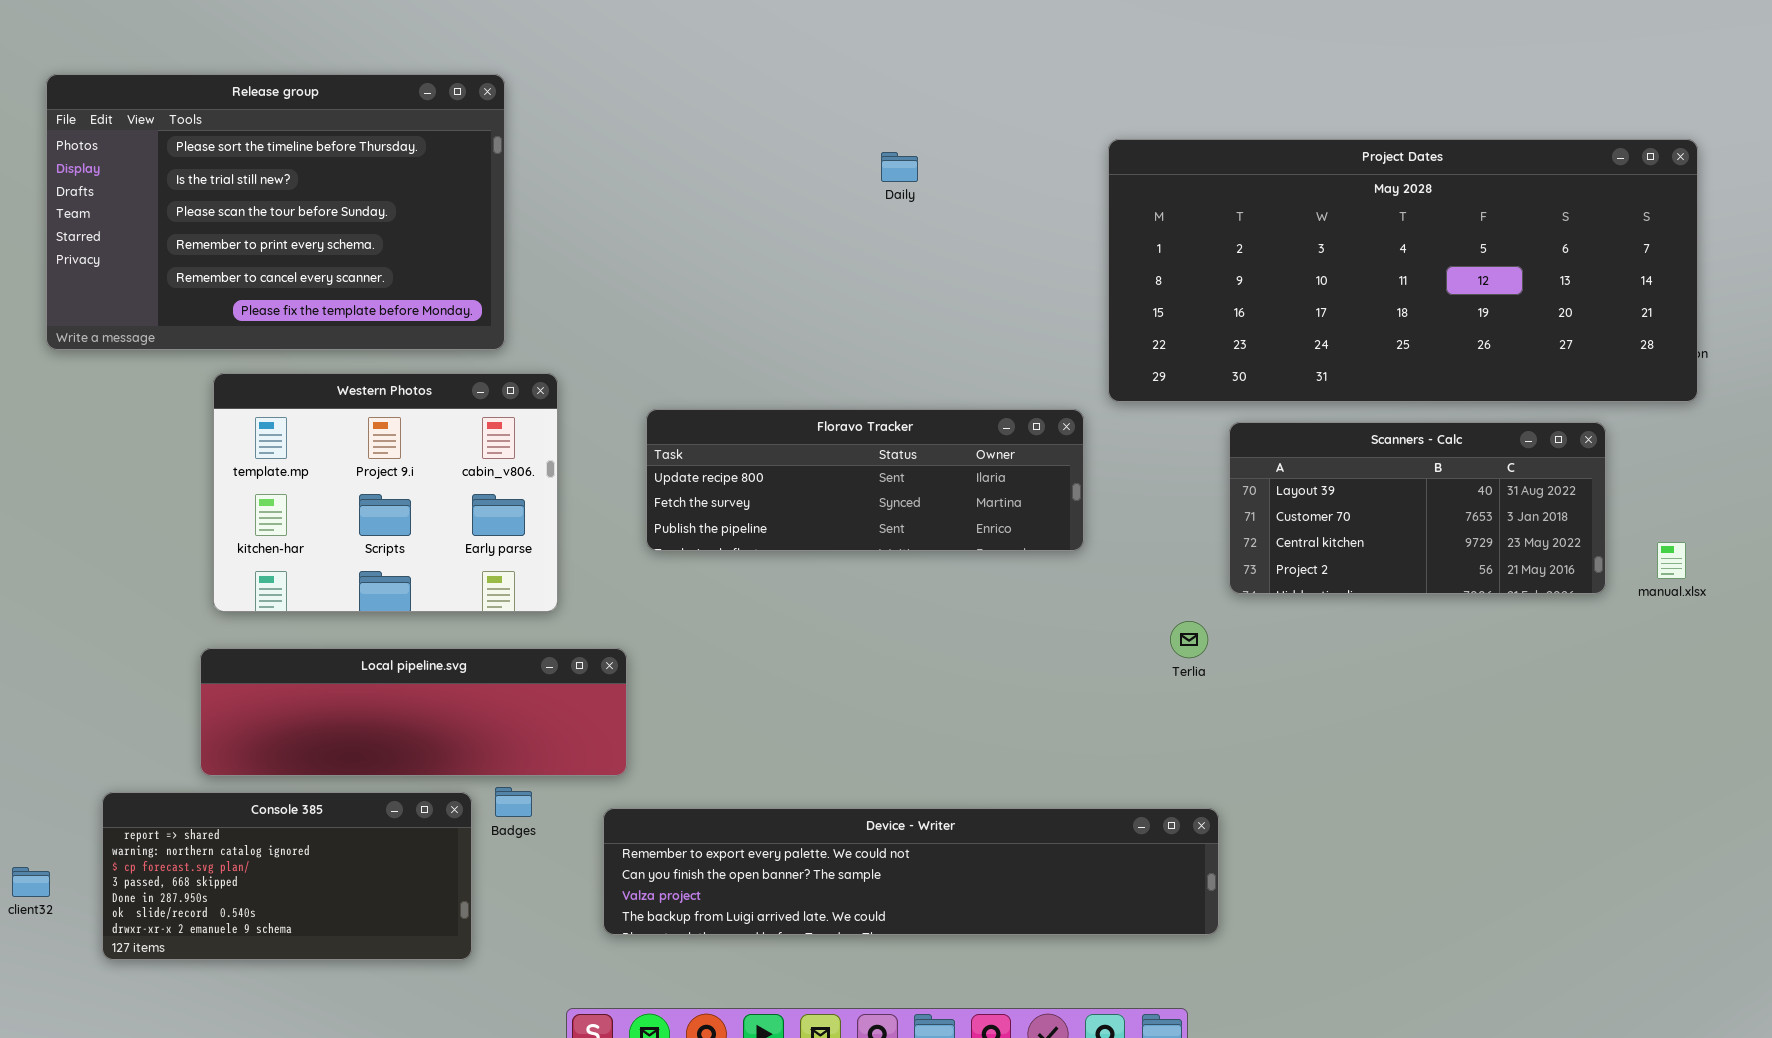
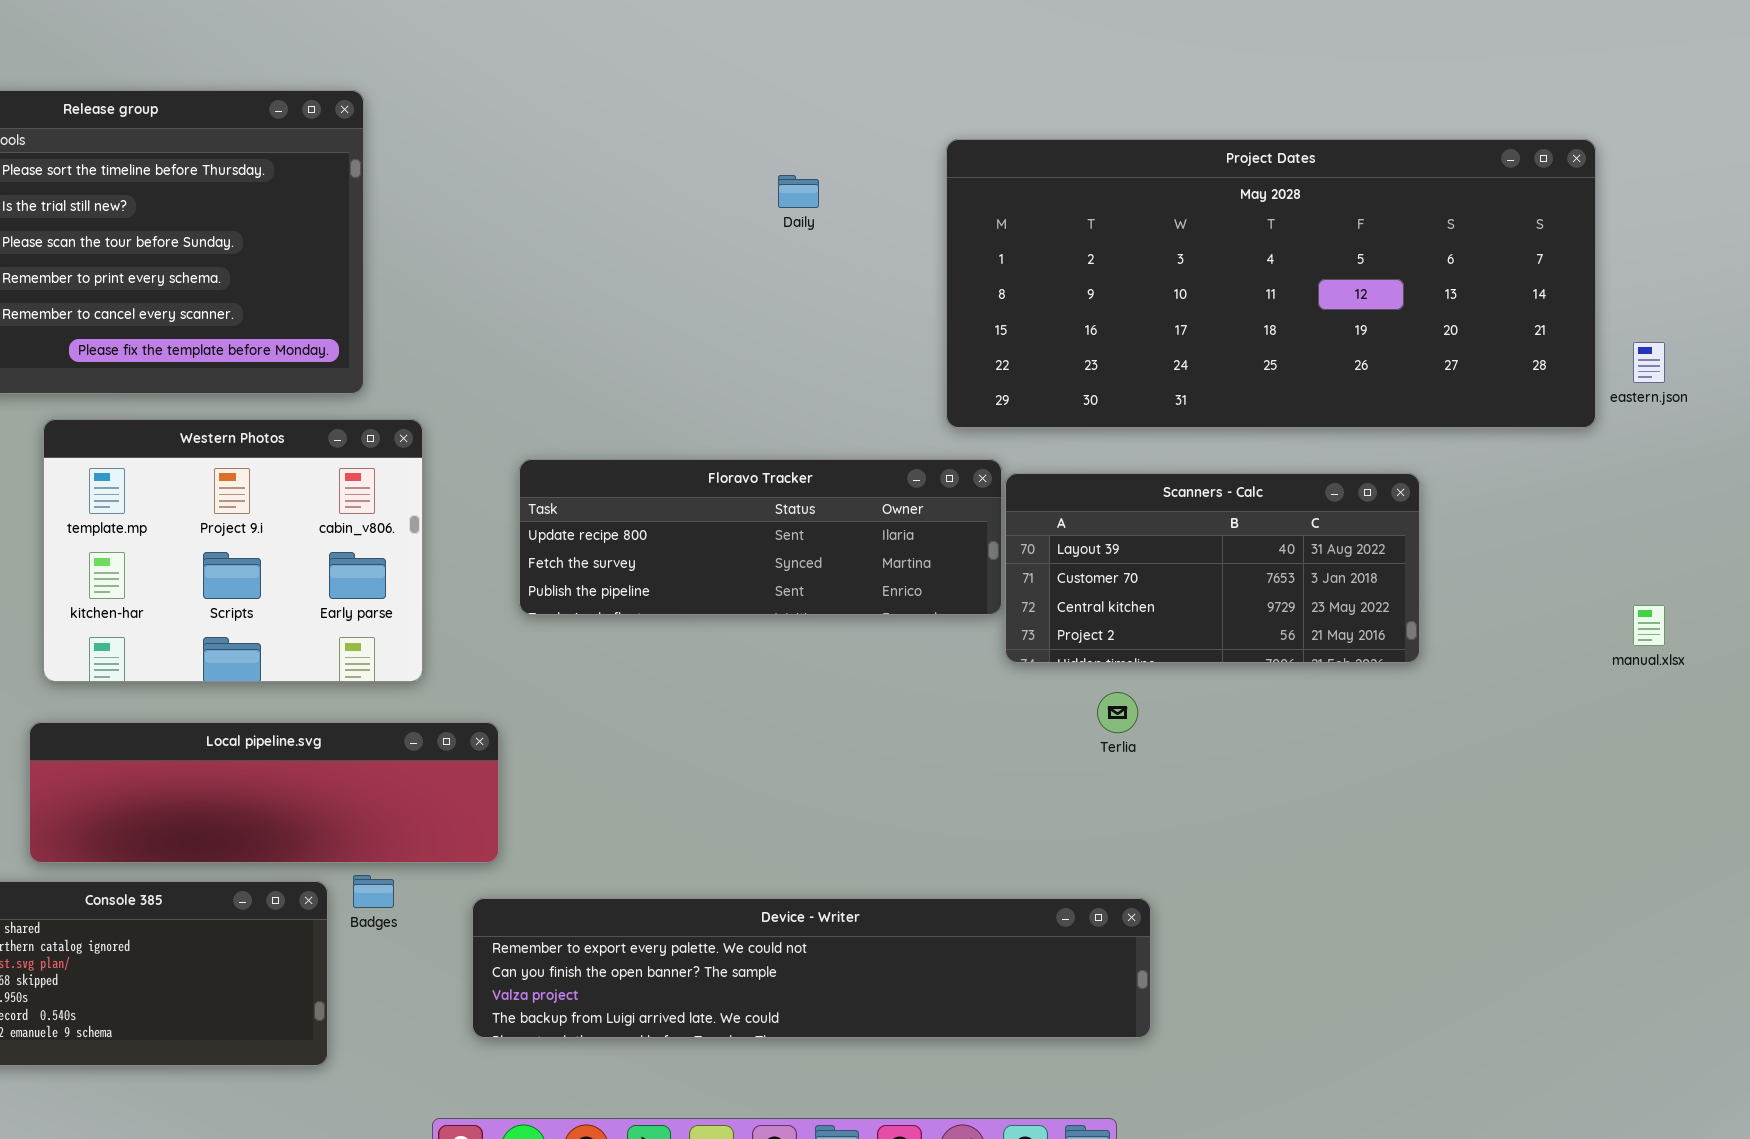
Project Dates: [1108,139,1698,402] -> [946,139,1596,428], moved
Scanners - Calc: [1229,422,1606,594] -> [1005,473,1420,663], moved

